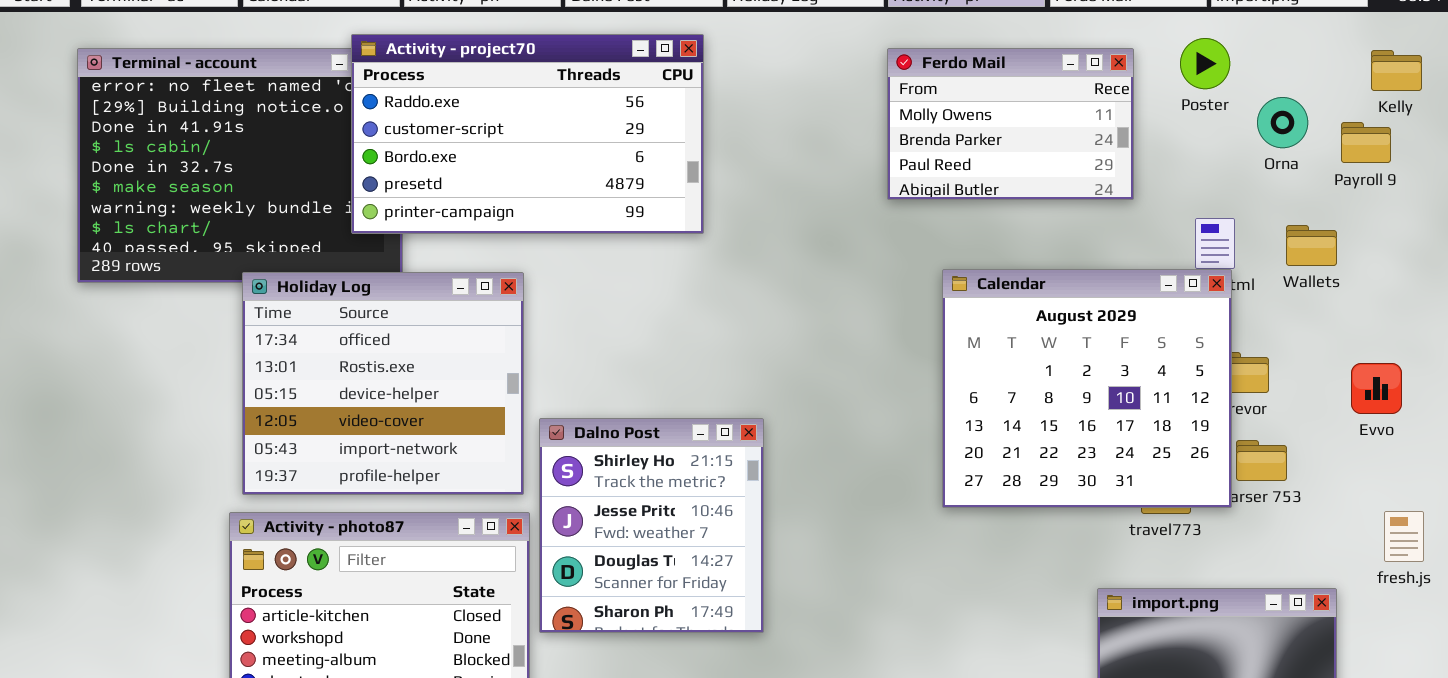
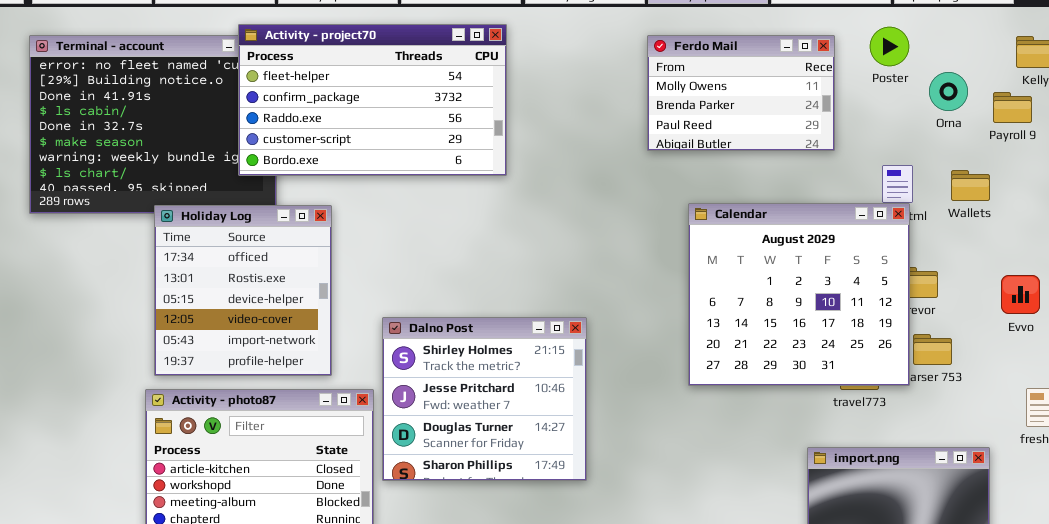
Activity - project70: [351,34,704,234] -> [238,24,507,176], scrolled up 2 rows
Holiday Log: [242,272,524,495] -> [154,205,332,376], resized
Dalno Post: [539,418,764,633] -> [382,317,587,481], resized

